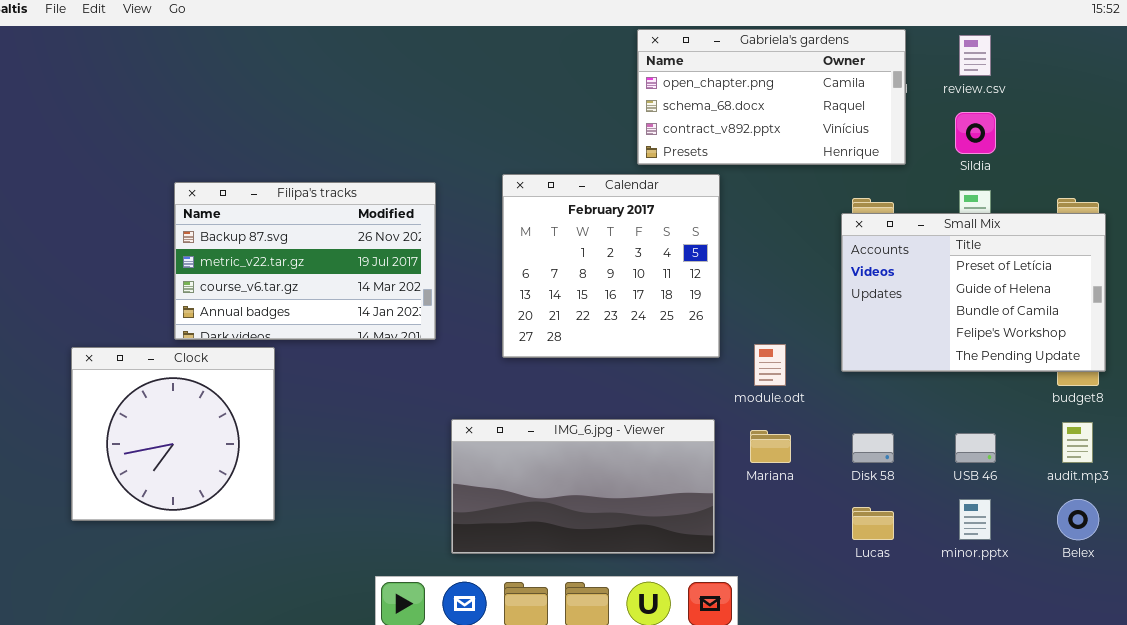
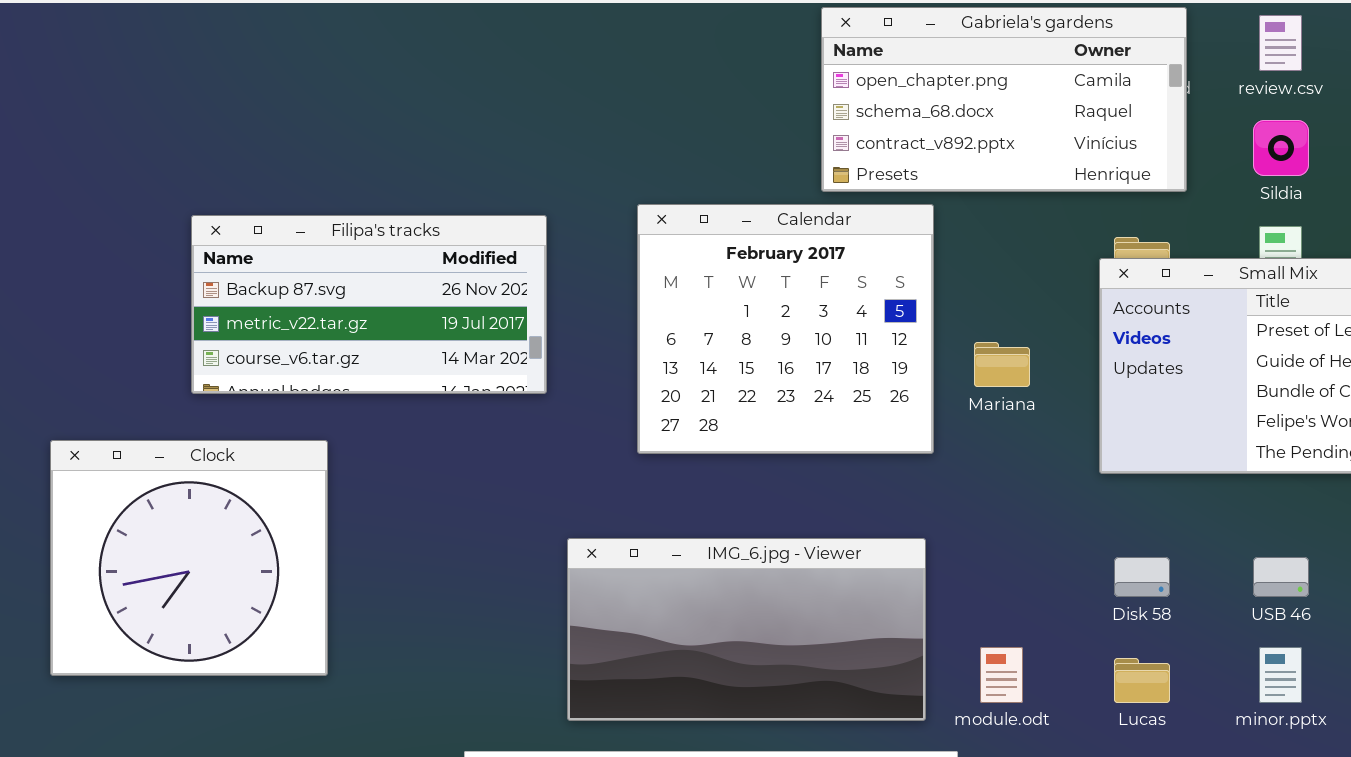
Filipa's tracks: [174,182,436,340] -> [191,215,547,394], resized
module.odt: [754,344,786,386] -> [980,647,1023,703], moved
Mariana: [750,430,791,463] -> [974,342,1030,387], moved

